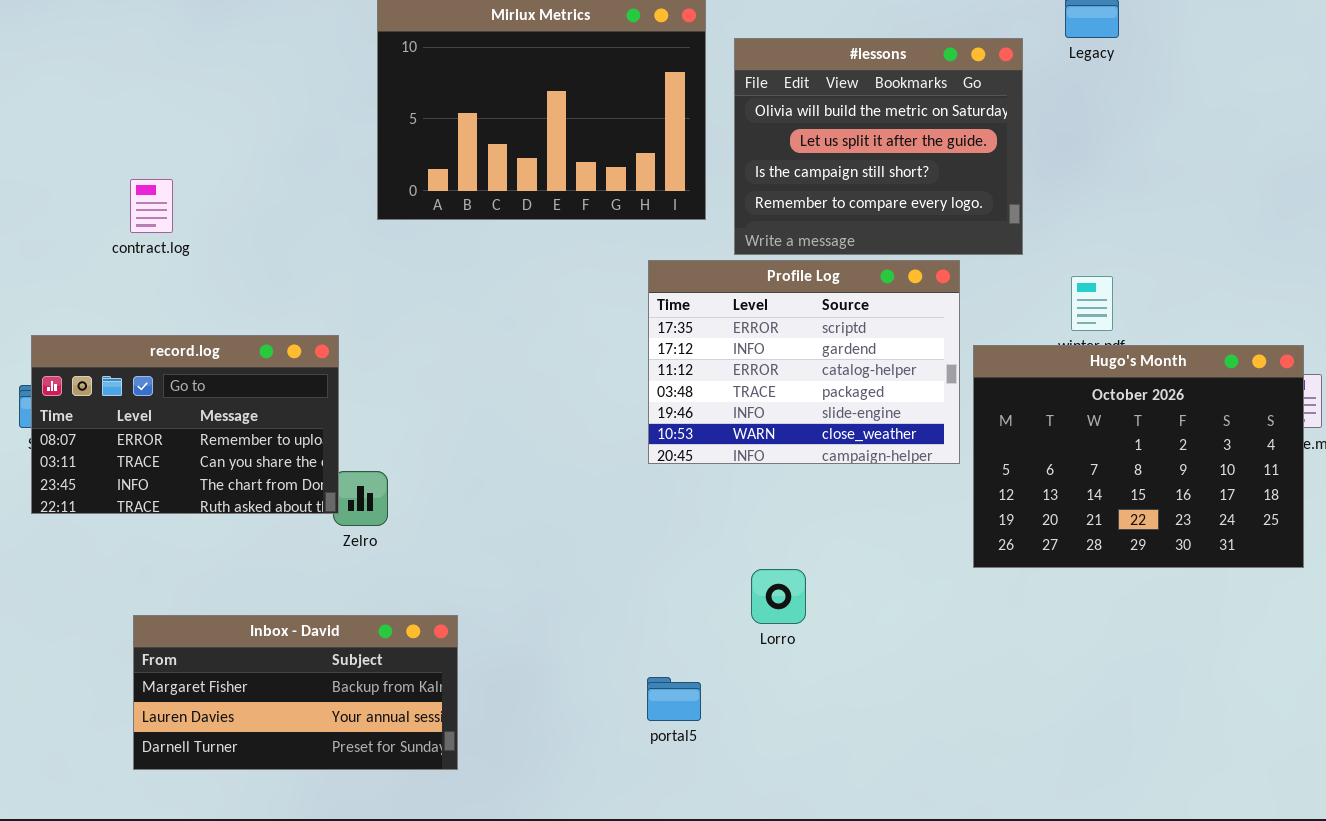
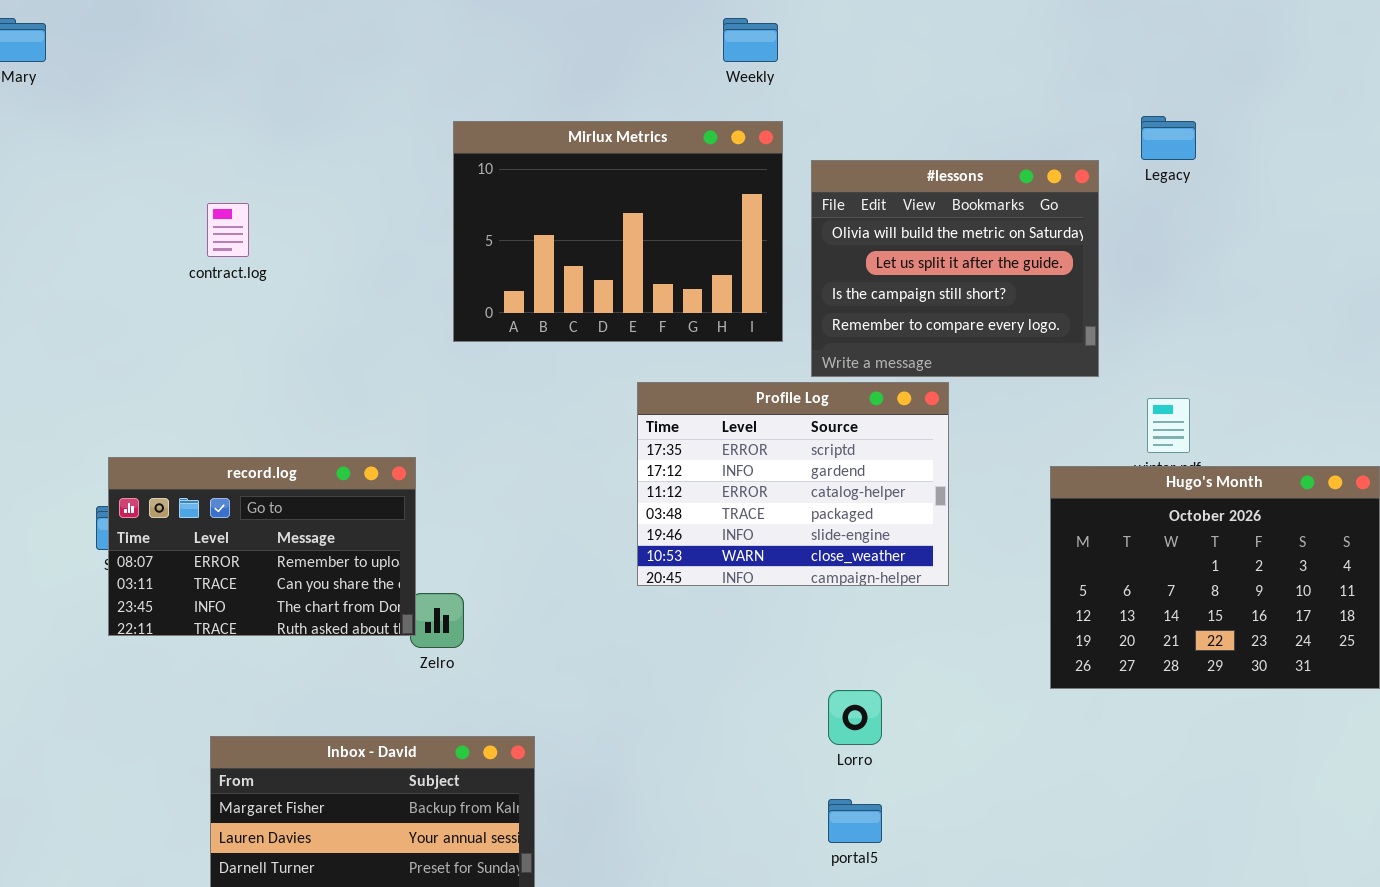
contract.log: [130,179,173,233] -> [207,203,249,257], moved
Profile Log: [648,260,960,464] -> [637,382,949,586], moved
portal5: [647,677,701,721] -> [828,799,882,843], moved

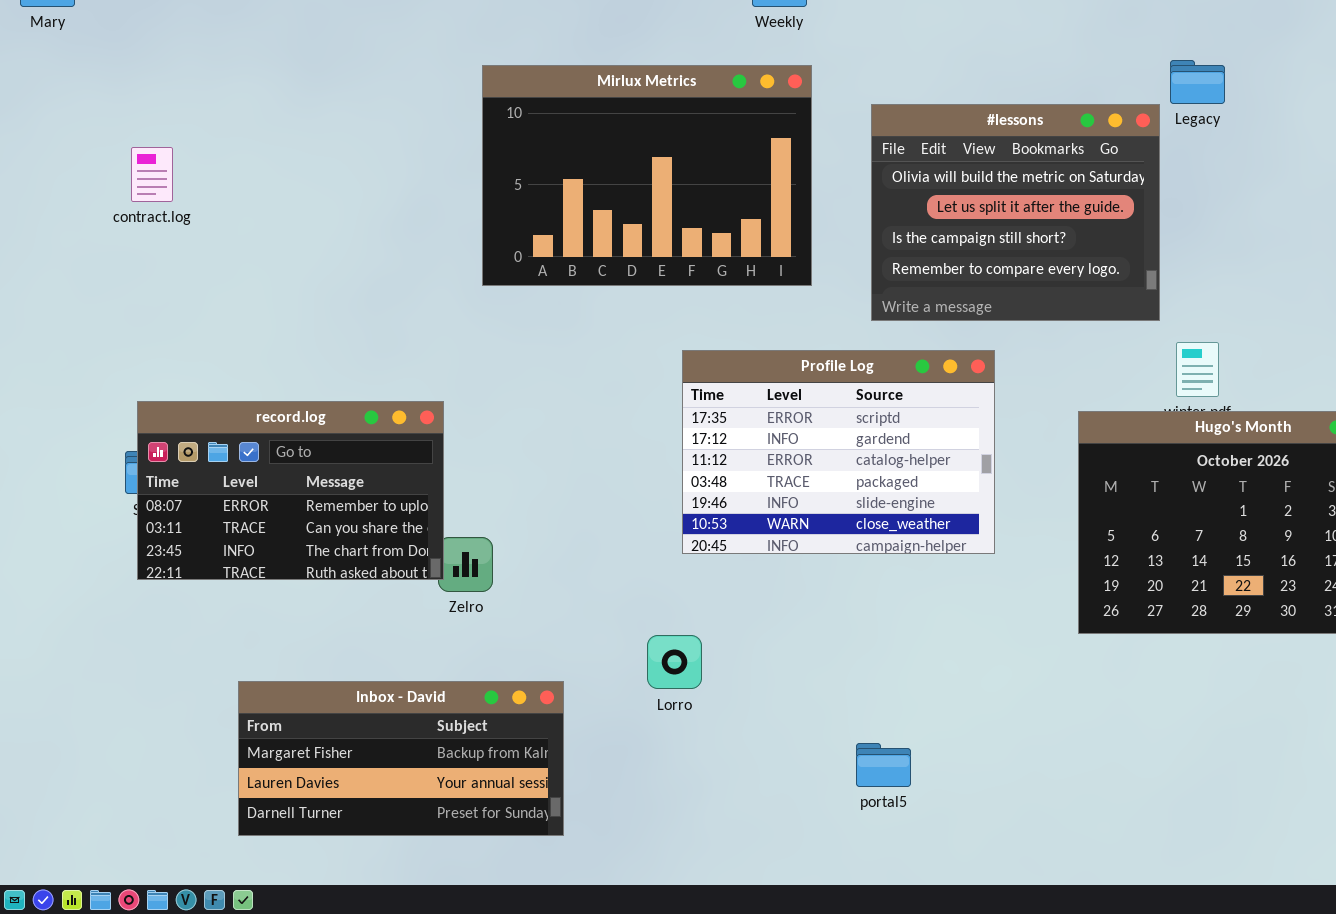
#lessons: [811,160,1099,377] -> [871,104,1160,321], moved
contract.log: [207,203,249,257] -> [131,147,173,202], moved
Profile Log: [637,382,949,586] -> [682,350,995,554], moved
Lorro: [828,690,882,745] -> [647,635,702,689], moved

